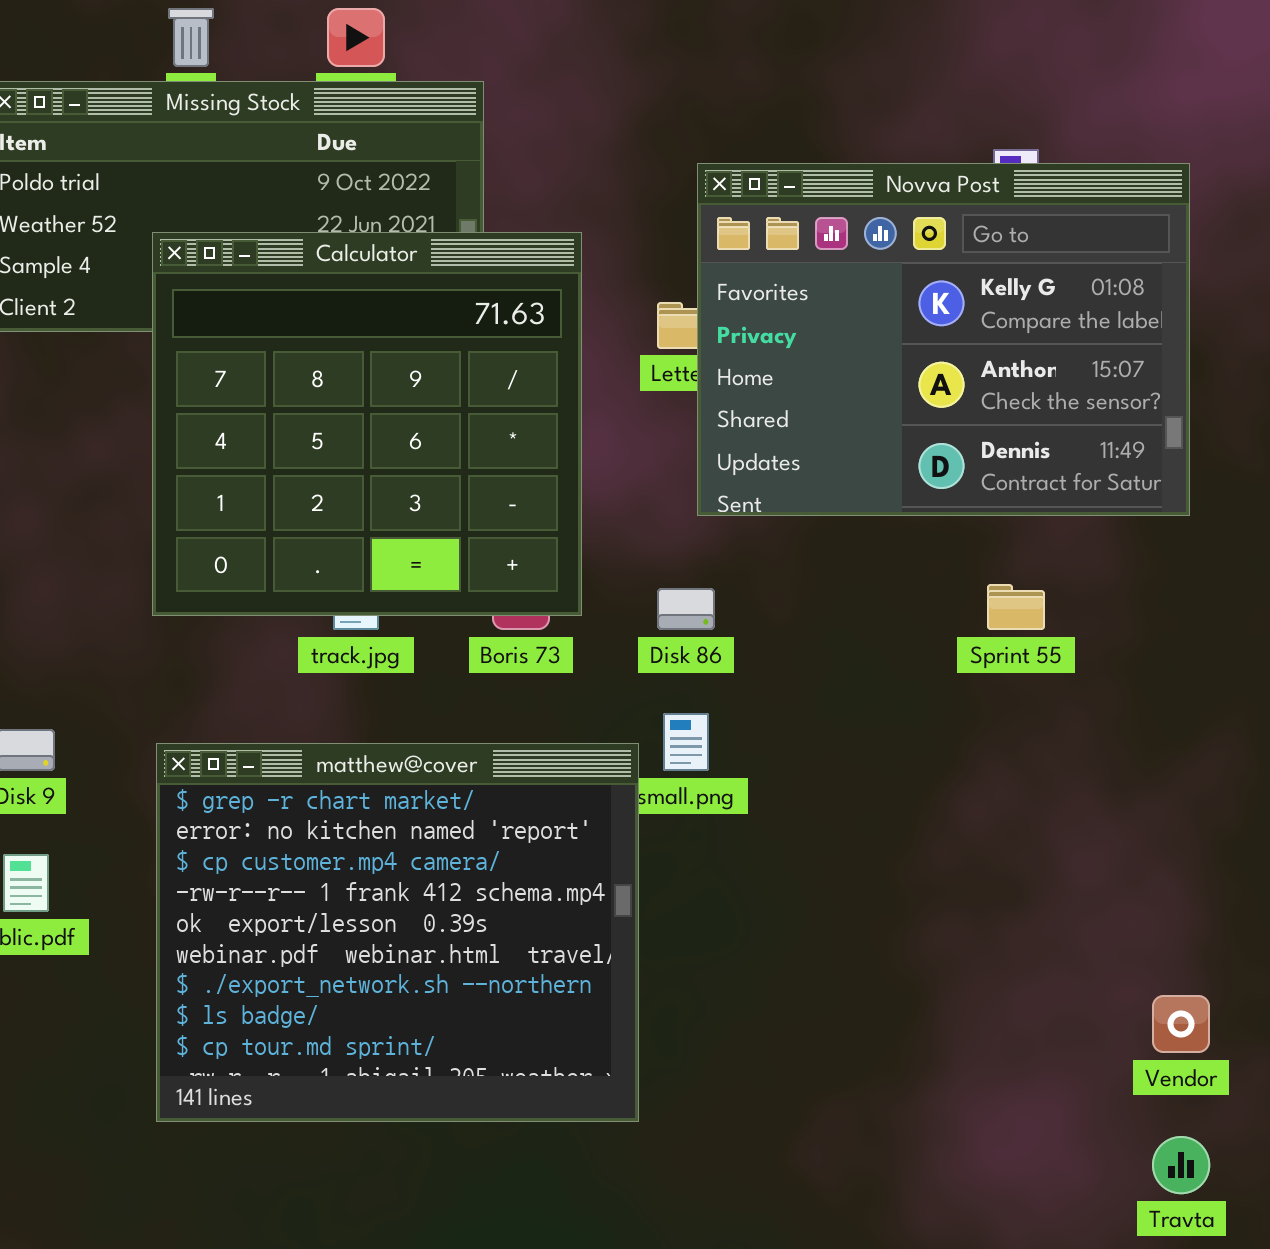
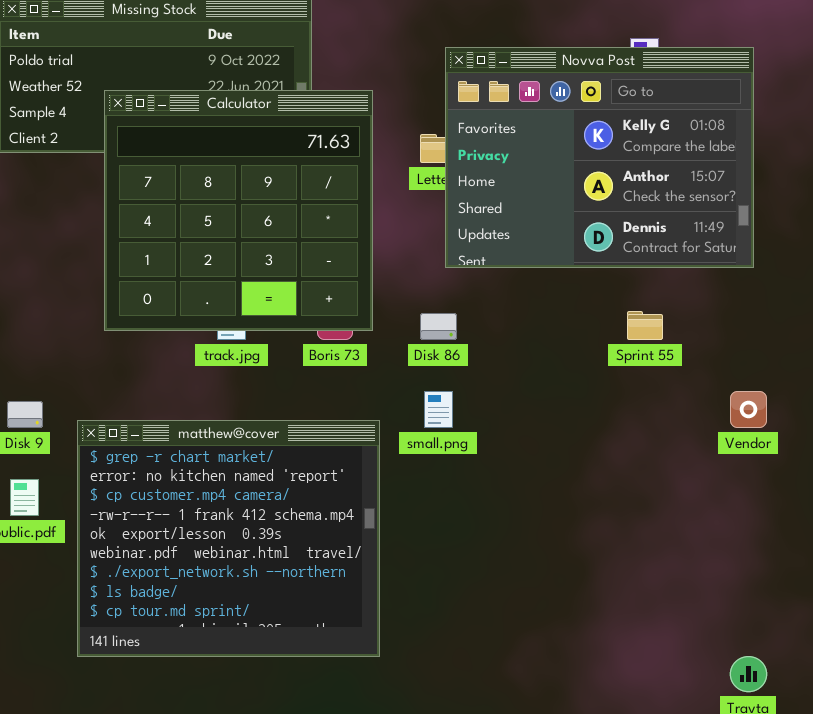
matthew@cover: [156,743,639,1122] -> [77,420,380,657], moved
Vendor: [1152,995,1210,1053] -> [730,391,767,428], moved

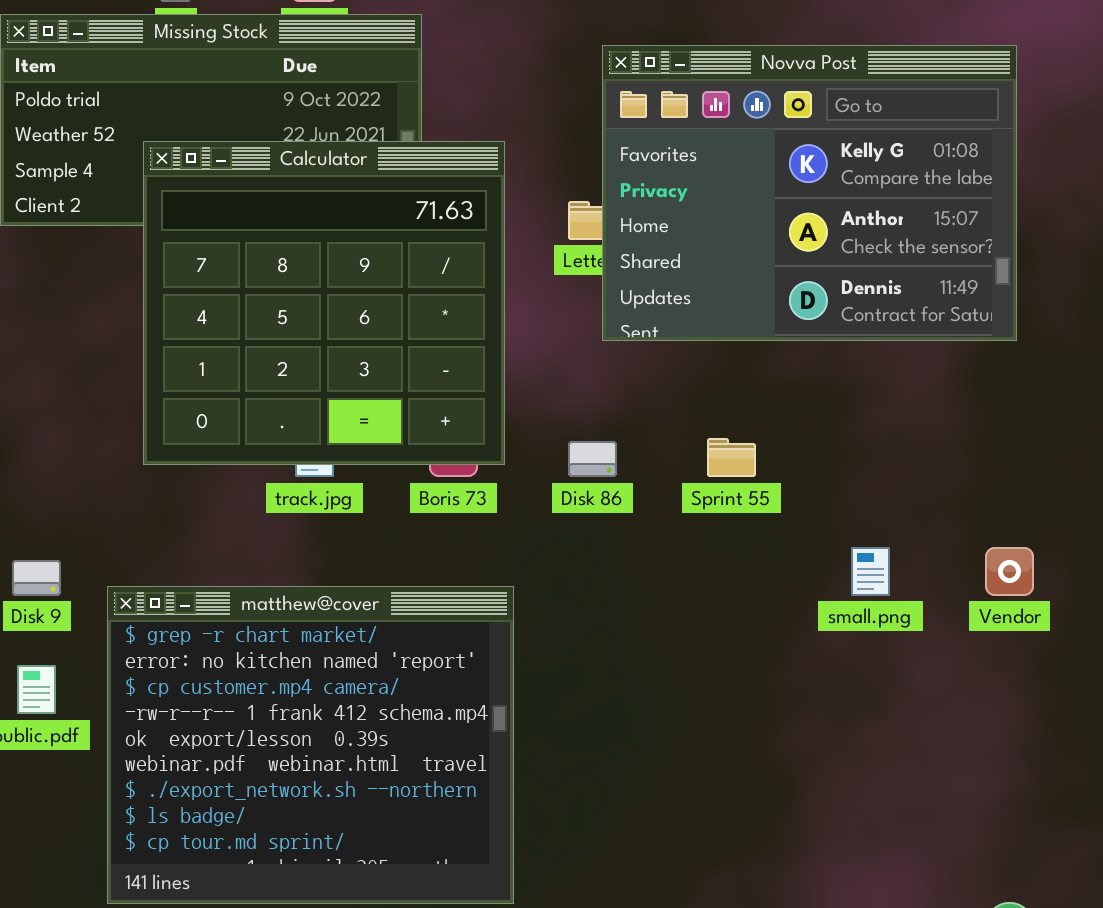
Novva Post: [445,47,754,268] -> [602,45,1017,341], moved
Sprint 55: [627,311,663,340] -> [707,438,756,477], moved
small.png: [424,391,453,428] -> [851,547,890,596], moved

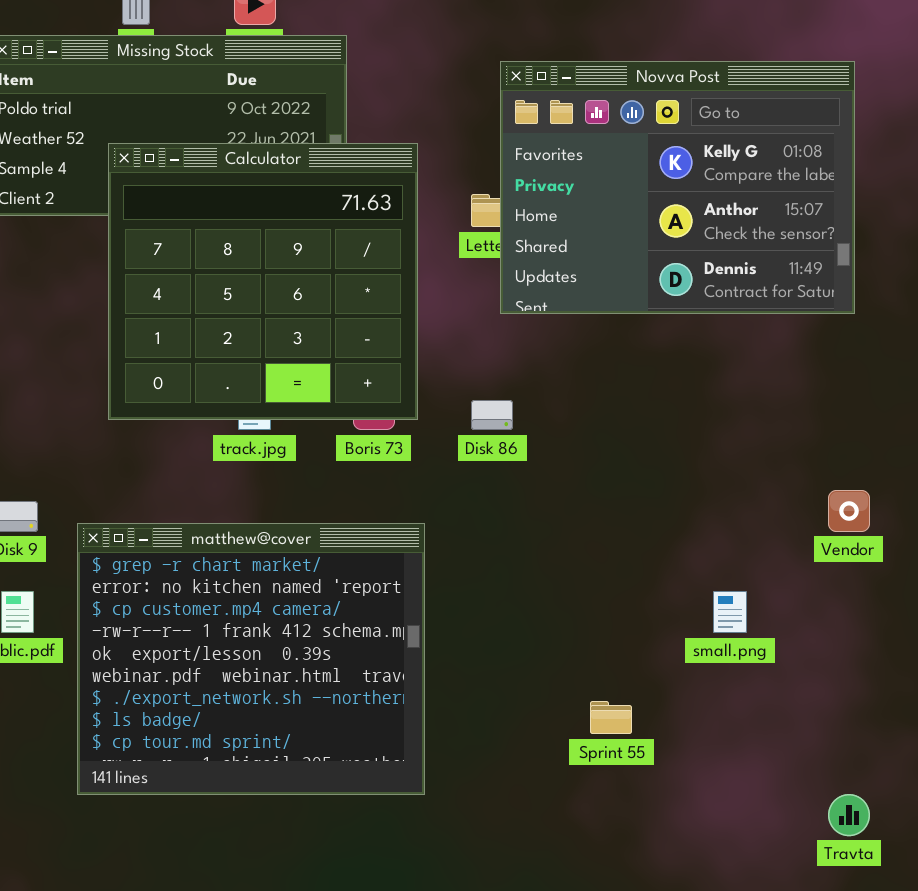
Sprint 55: [707,438,756,477] -> [590,701,632,734], moved
small.png: [851,547,890,596] -> [713,591,747,633], moved

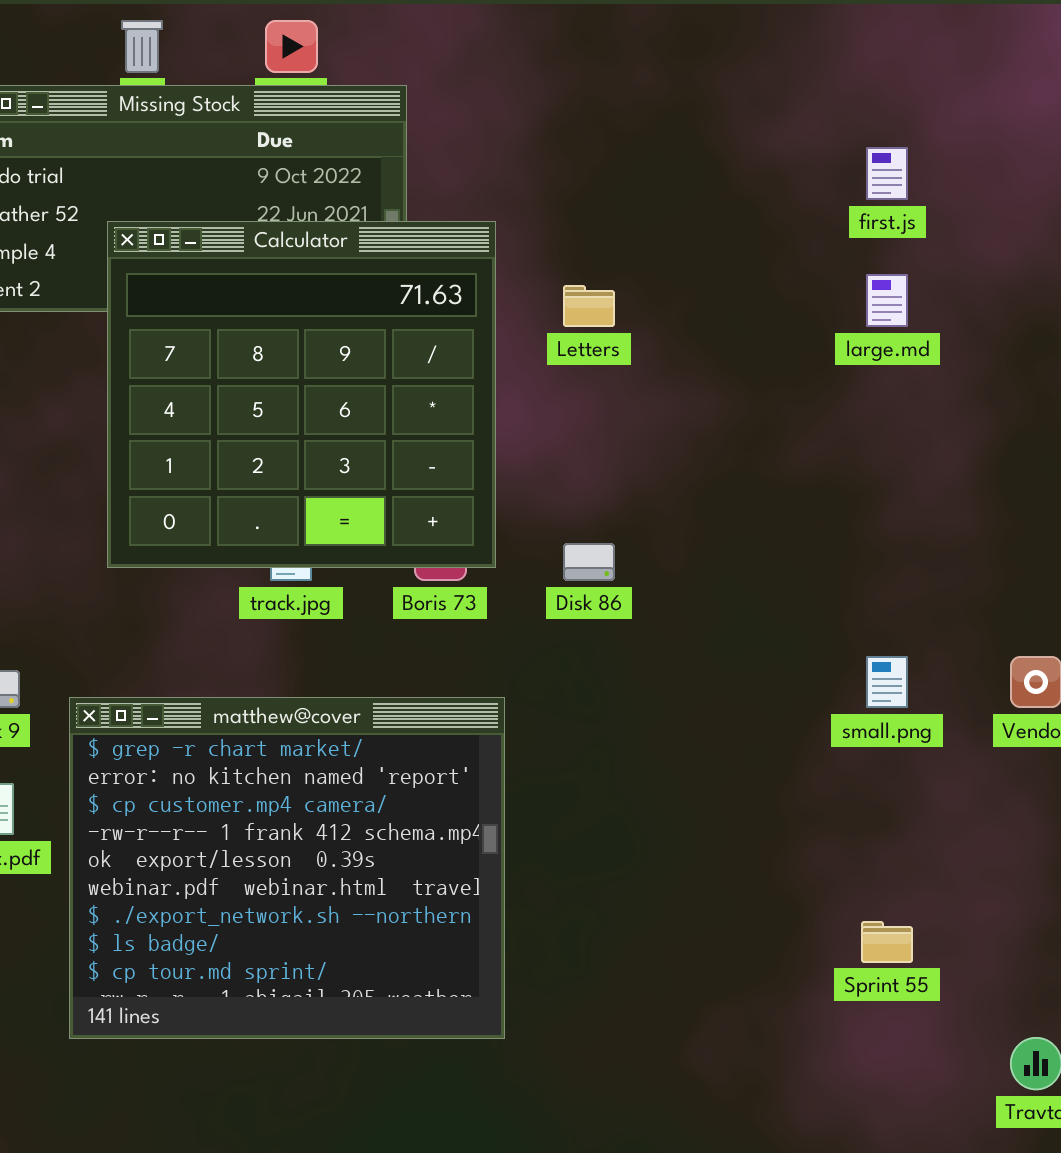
Novva Post: [500,61,855,314] -> none, closed
small.png: [713,591,747,633] -> [866,656,908,708], moved
Sprint 55: [590,701,632,734] -> [861,921,913,963], moved

